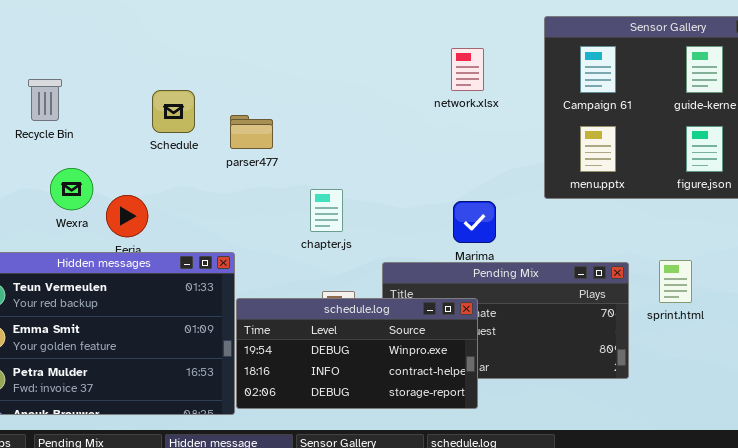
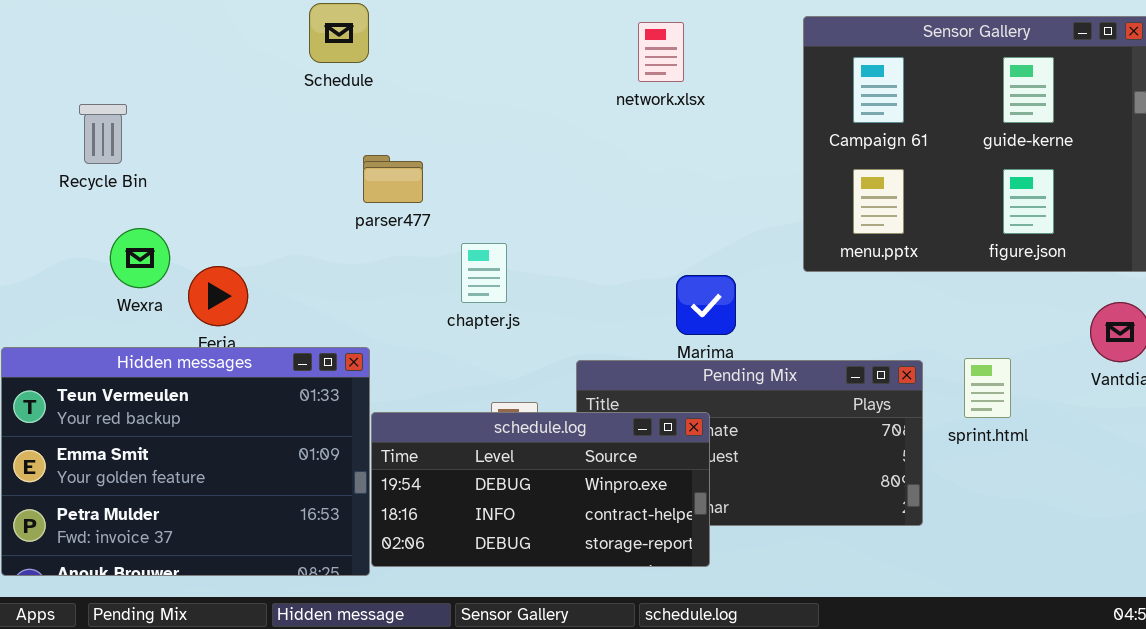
network.xlsx: [451,48,484,91] -> [638,22,684,82], moved
Schedule: [152,90,195,133] -> [309,3,369,63], moved
chapter.js: [310,189,343,232] -> [461,243,507,303], moved

